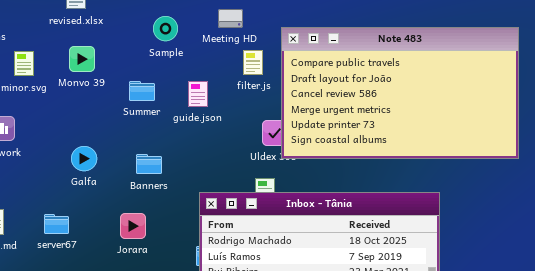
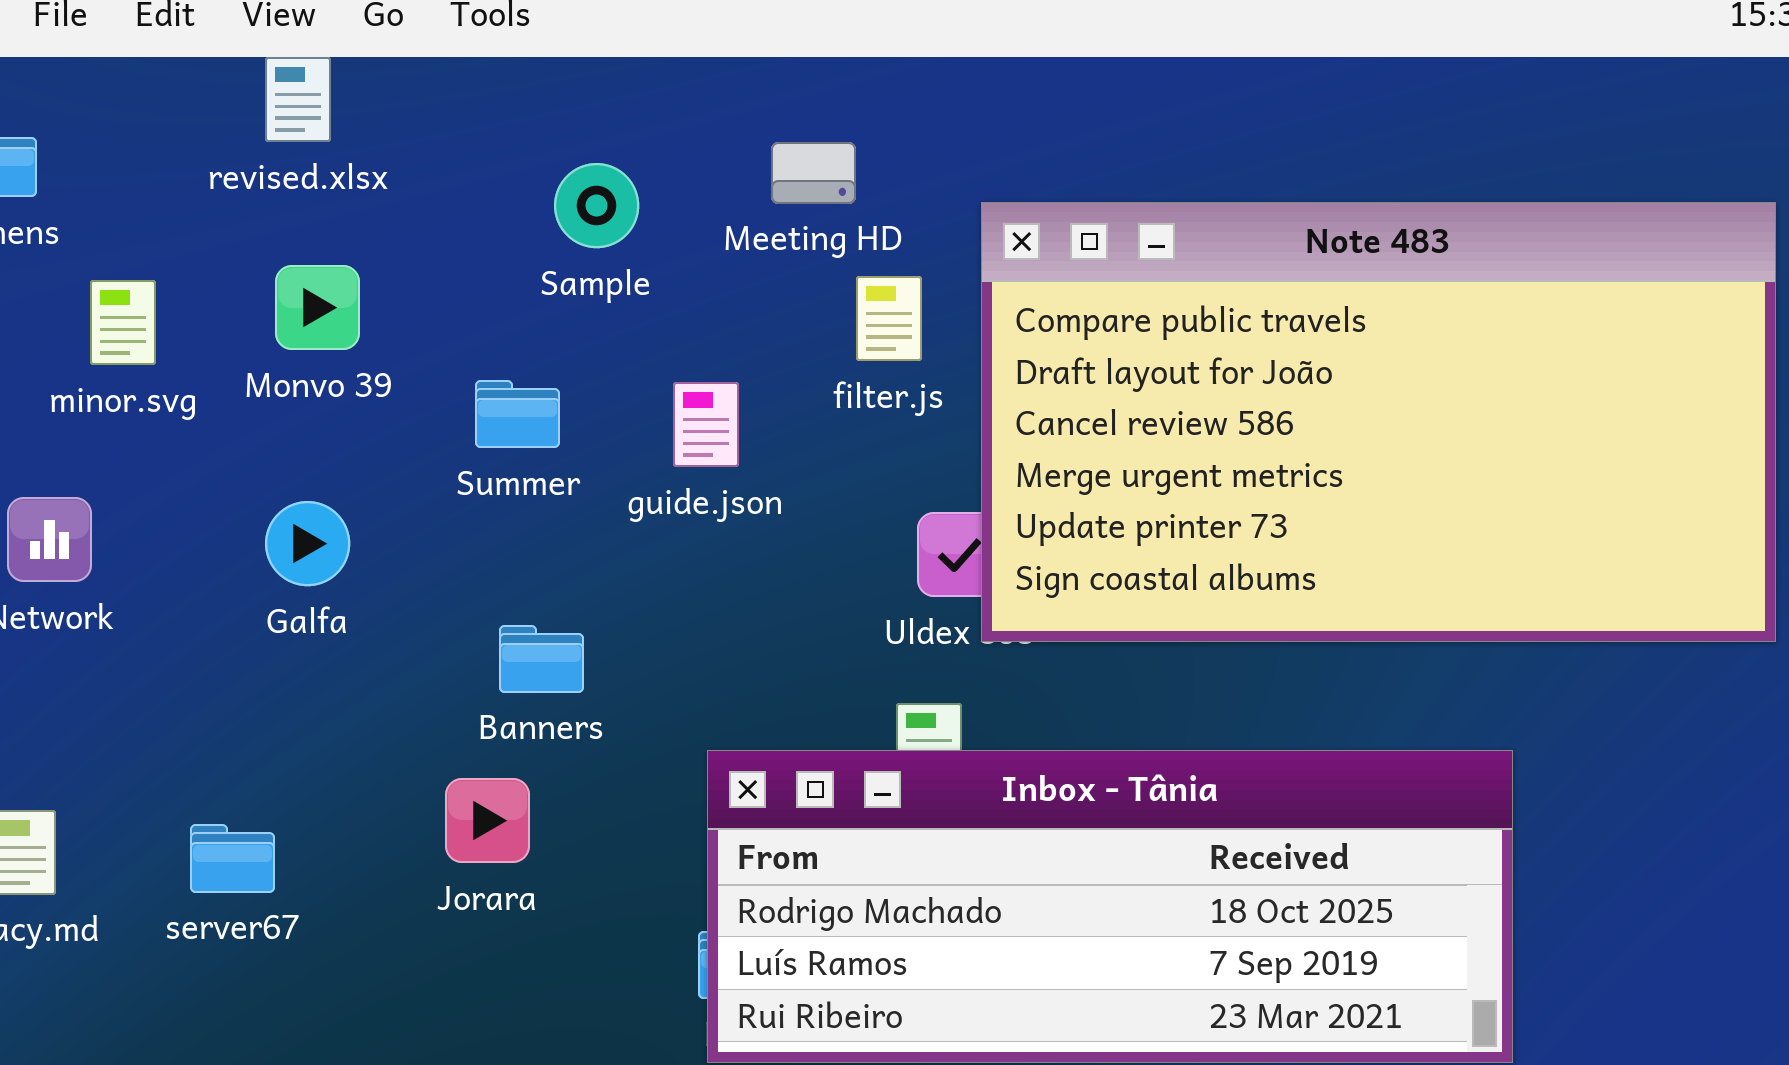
Galfa: [71,146,97,171] -> [265,501,350,586], moved
Jorara: [120,213,146,239] -> [445,778,530,863], moved

